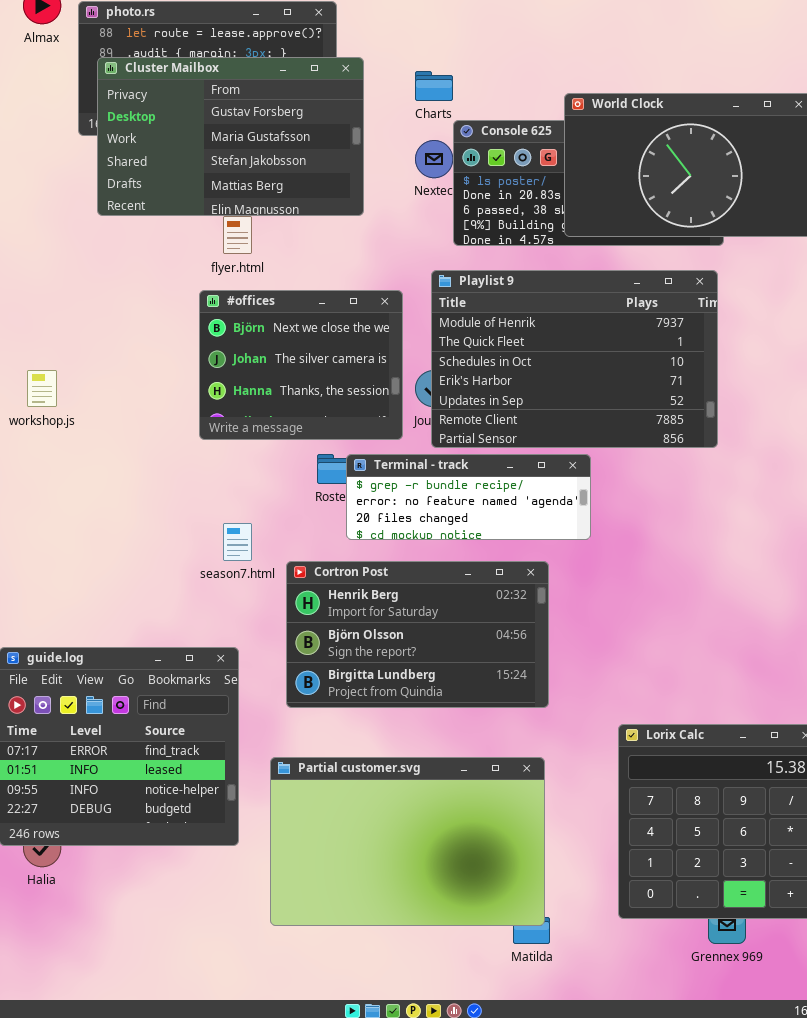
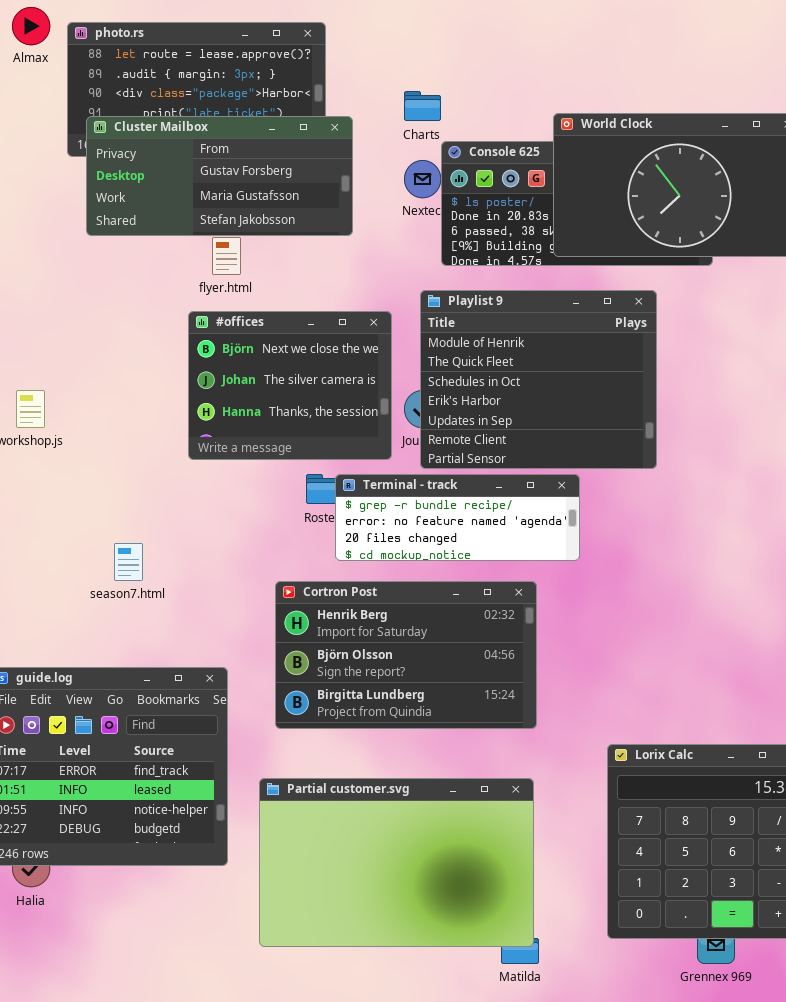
Cluster Mailbox: [97,57,364,216] -> [86,116,353,236], resized
Playlist 9: [431,270,718,448] -> [420,290,657,469], resized
season7.html: [223,523,252,561] -> [114,543,143,581], moved

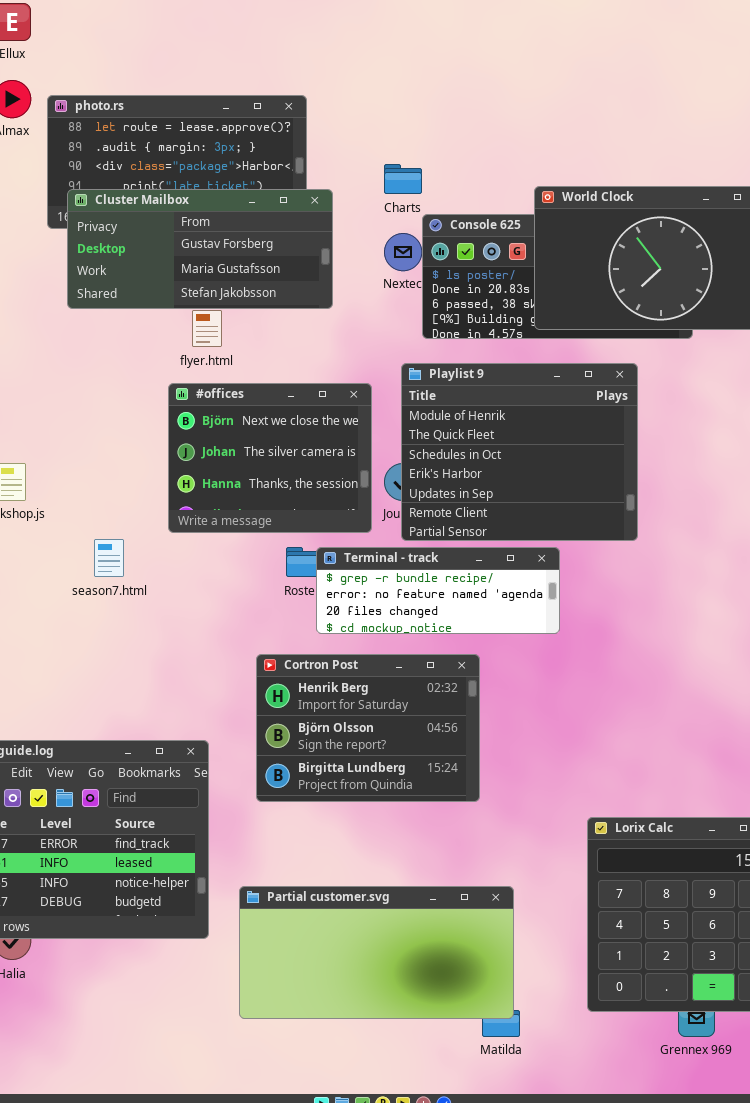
season7.html: [114,543,143,581] -> [94,539,124,577], moved
Cortron Post: [275,581,537,729] -> [256,654,480,802], resized
Partial customer.svg: [259,778,534,947] -> [239,886,514,1019], resized

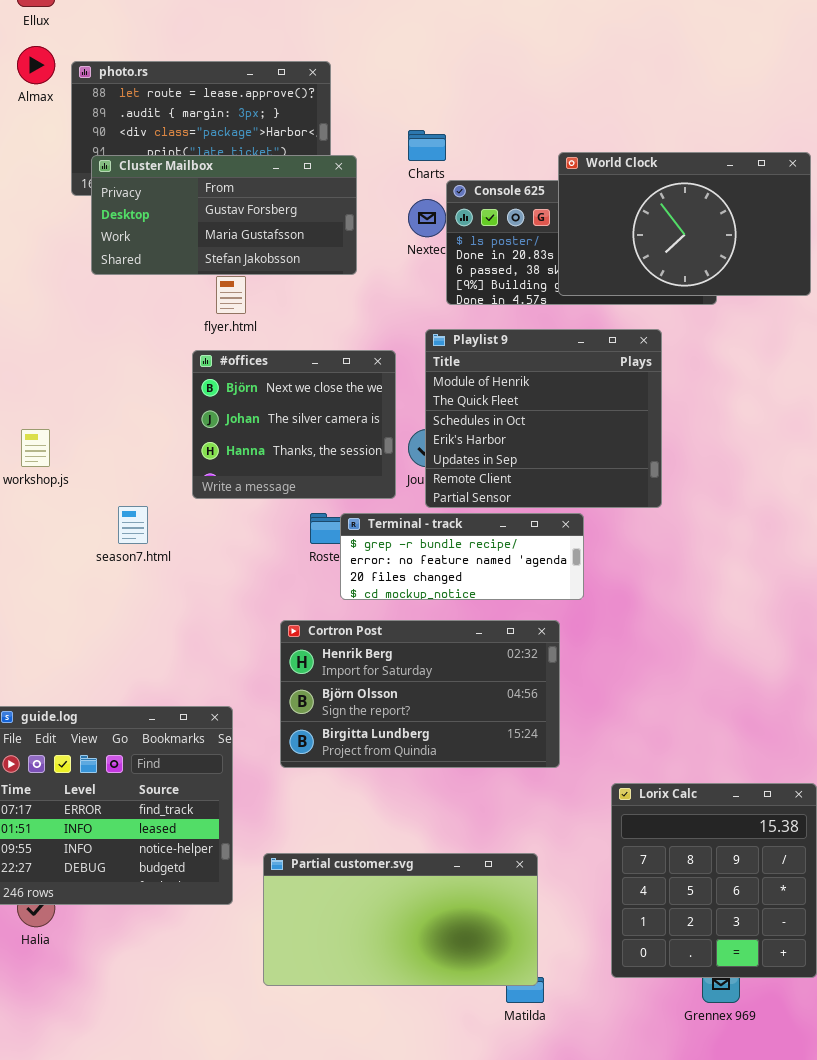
Cortron Post: [256,654,480,802] -> [280,620,560,768], resized

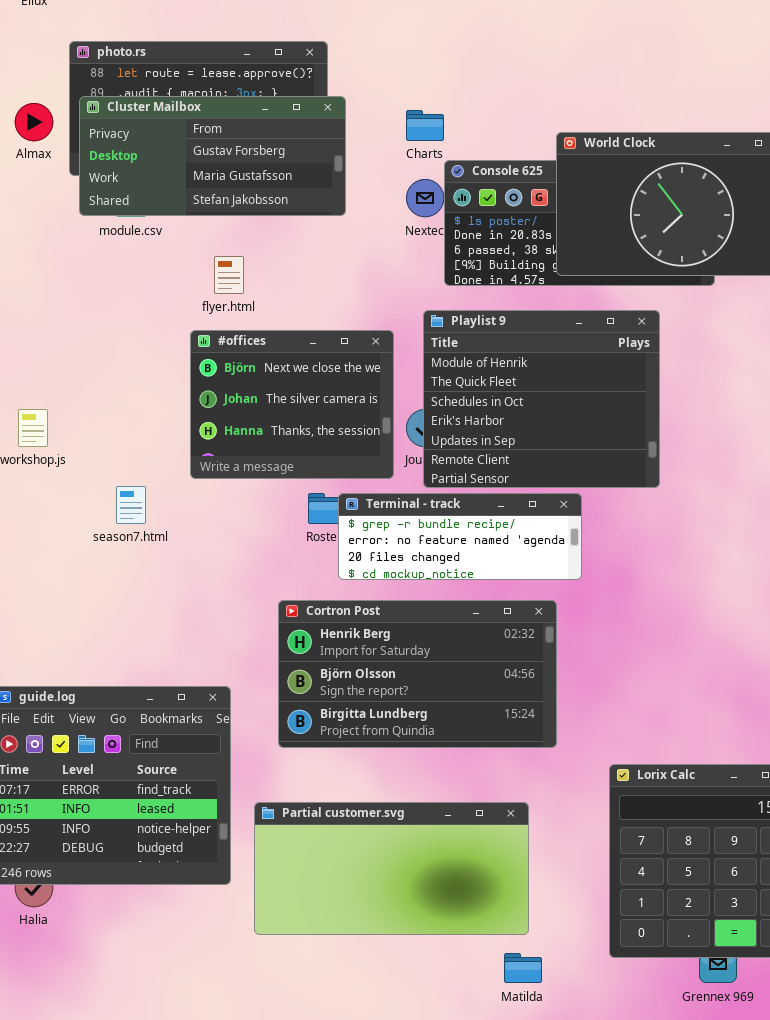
Almax: [17,46,55,84] -> [15,103,53,141], moved
Cluster Mailbox: [91,155,357,275] -> [79,96,346,216], moved
Partial customer.svg: [263,853,538,986] -> [254,802,529,935], moved

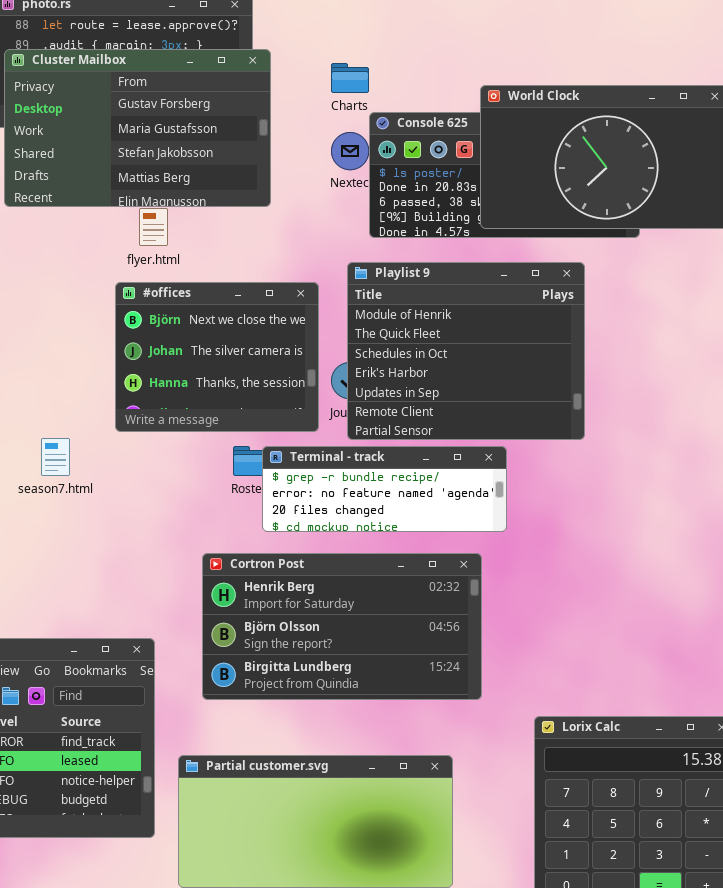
Cluster Mailbox: [79,96,346,216] -> [4,49,271,207], resized

